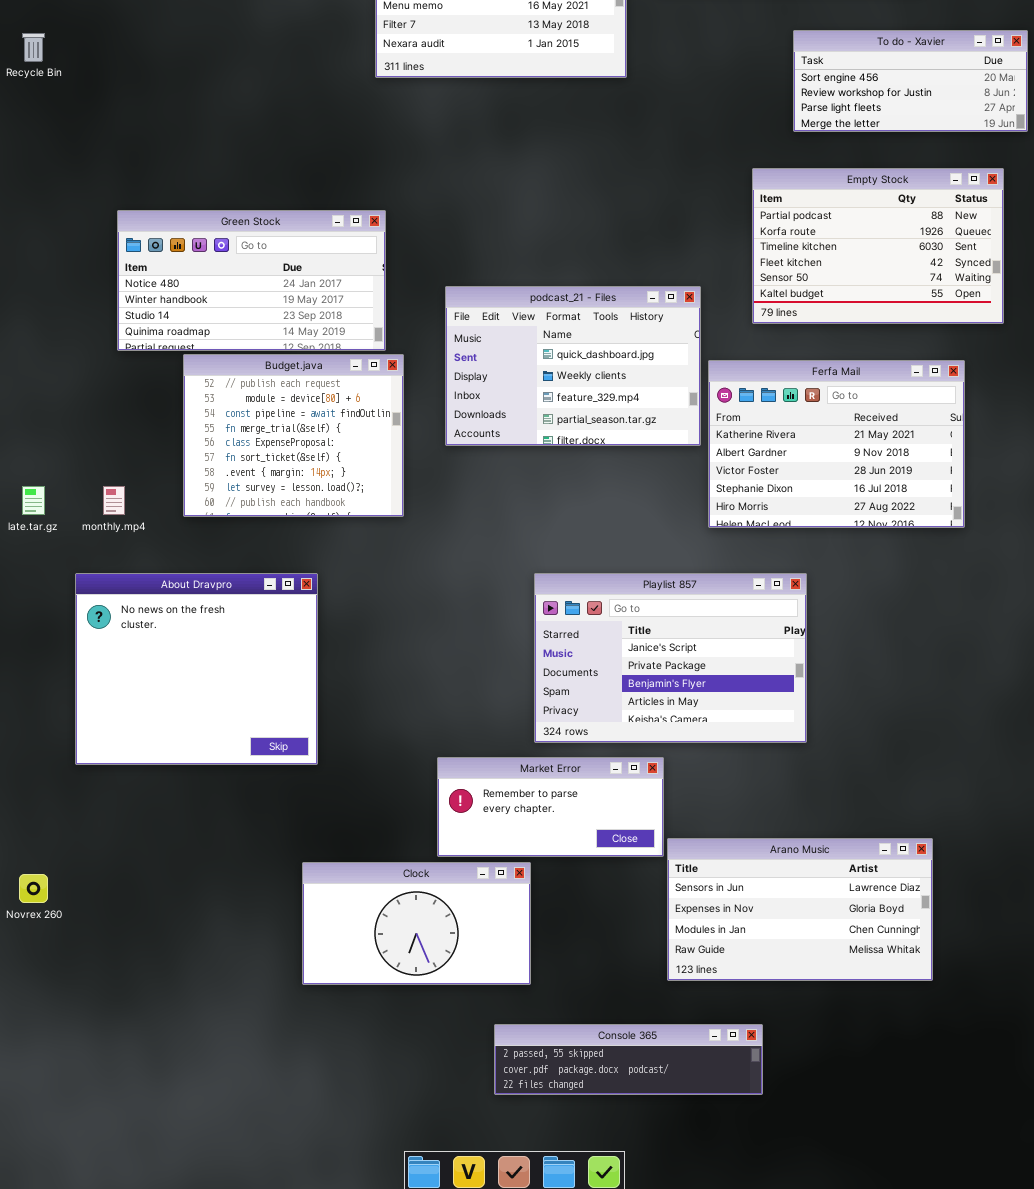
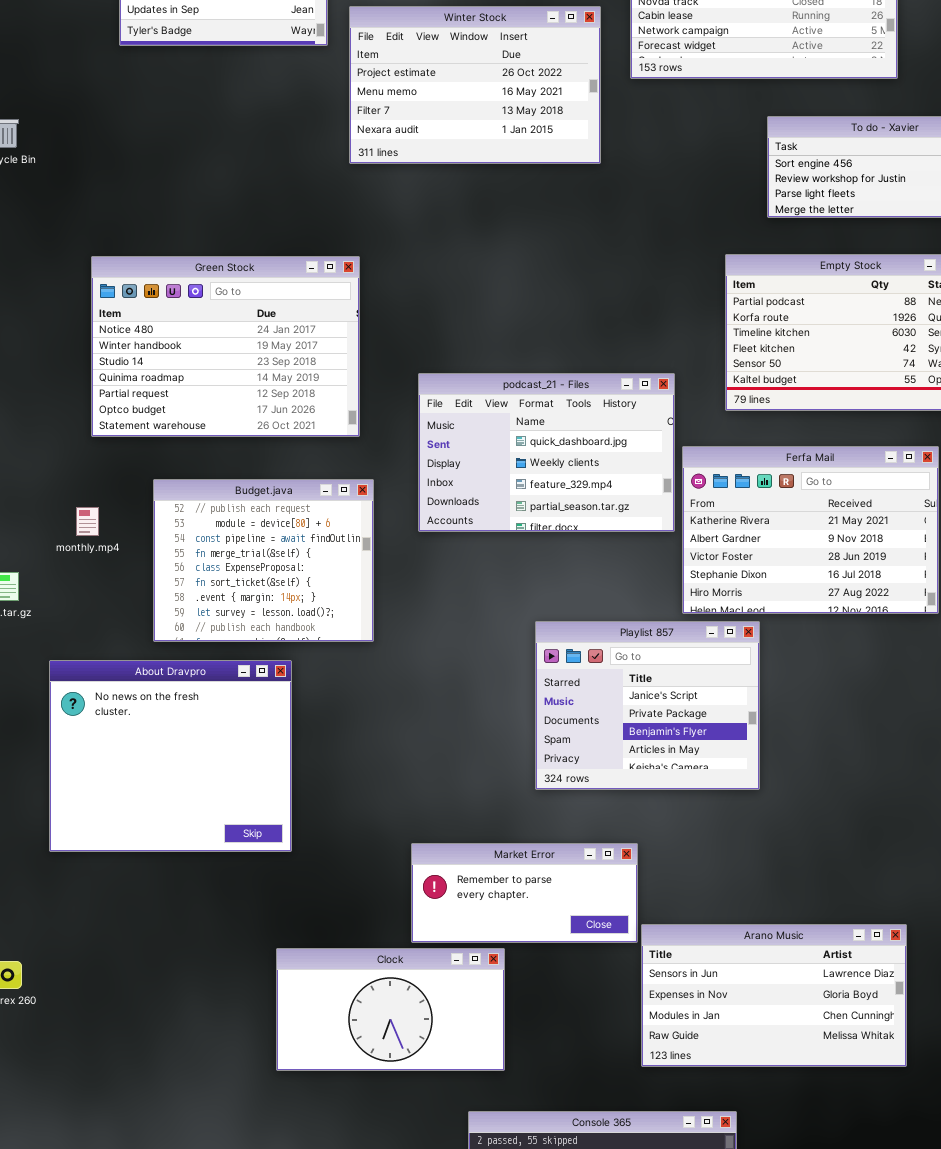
Green Stock: [117,210,386,351] -> [91,256,360,437], resized
Budget.java: [183,354,404,517] -> [153,479,374,642], moved
monthly.mp4: [103,486,125,515] -> [76,507,99,536], moved
Playlist 857: [534,573,807,743] -> [535,621,760,790], moved, resized

